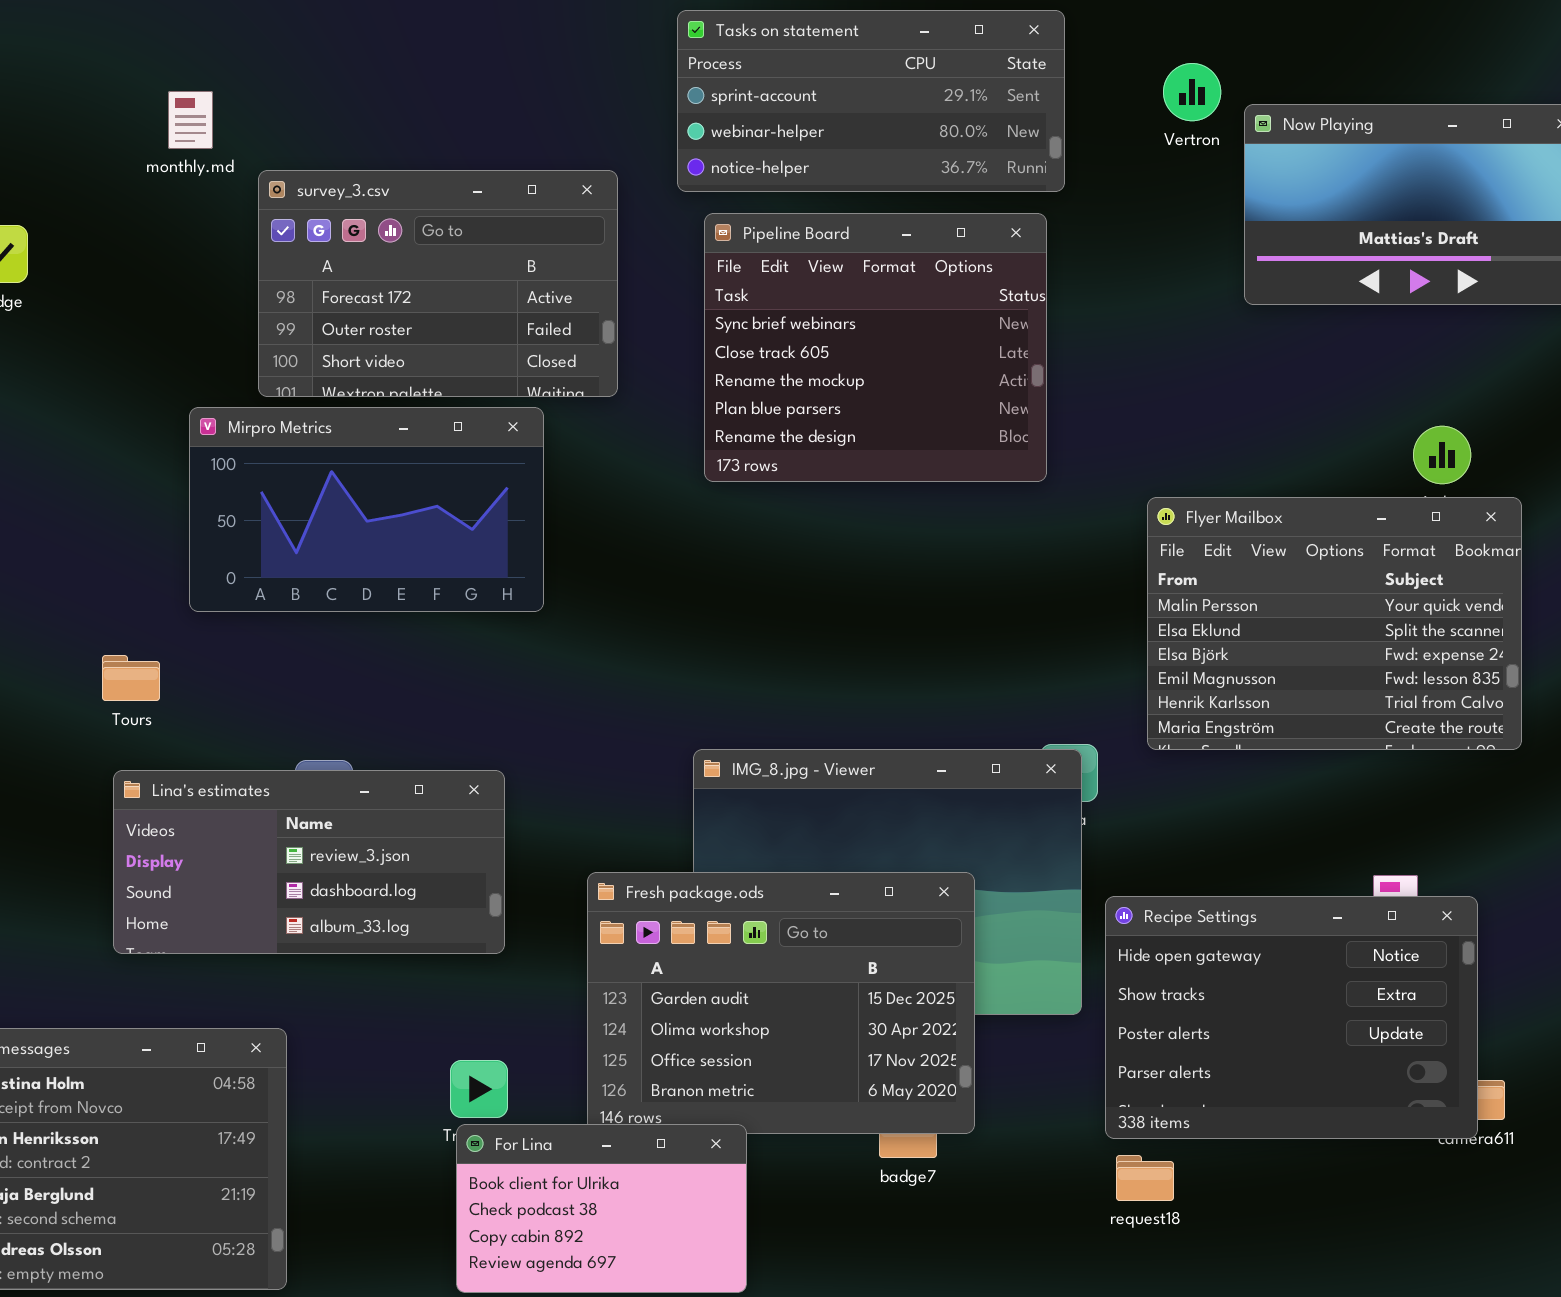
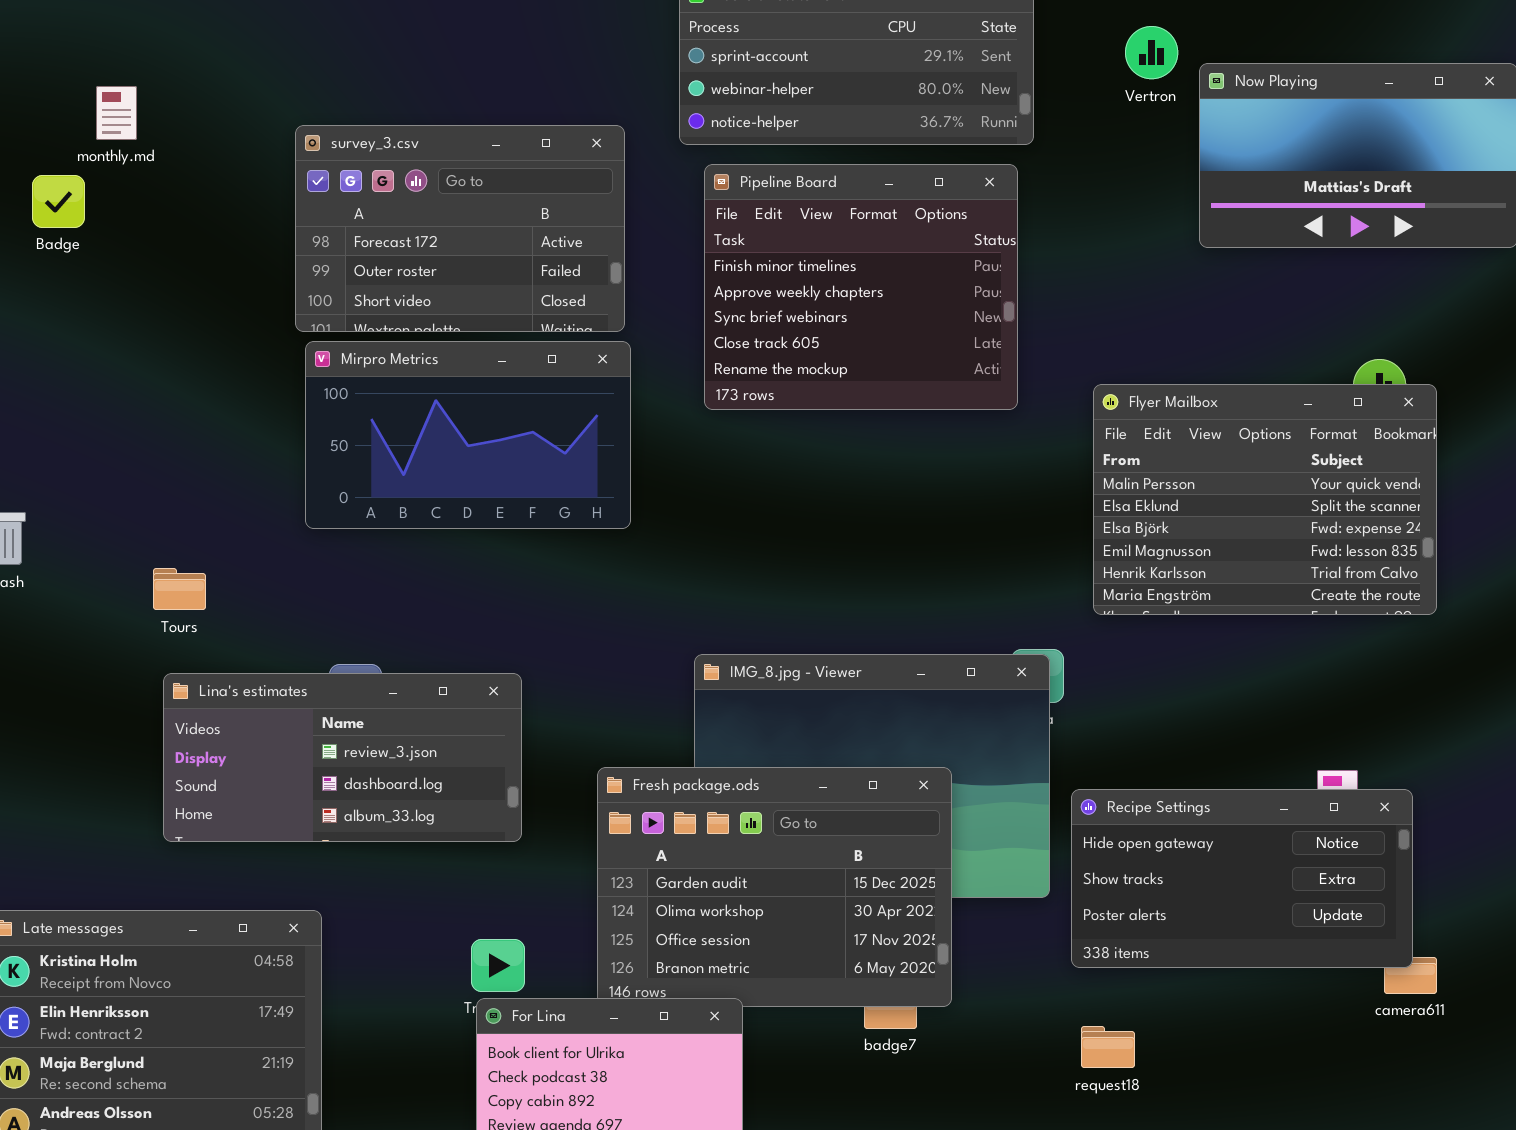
monthly.md: [168,91,213,149] -> [96,86,137,140], moved
Pipeline Board: [704,213,1047,482] -> [704,164,1018,410], scrolled up 2 rows
Mirpro Metrics: [189,407,544,612] -> [305,341,631,529], moved
Flyer Mailbox: [1147,497,1522,750] -> [1093,384,1437,615], moved
Recipe Settings: [1105,896,1478,1139] -> [1071,789,1413,968], resized

